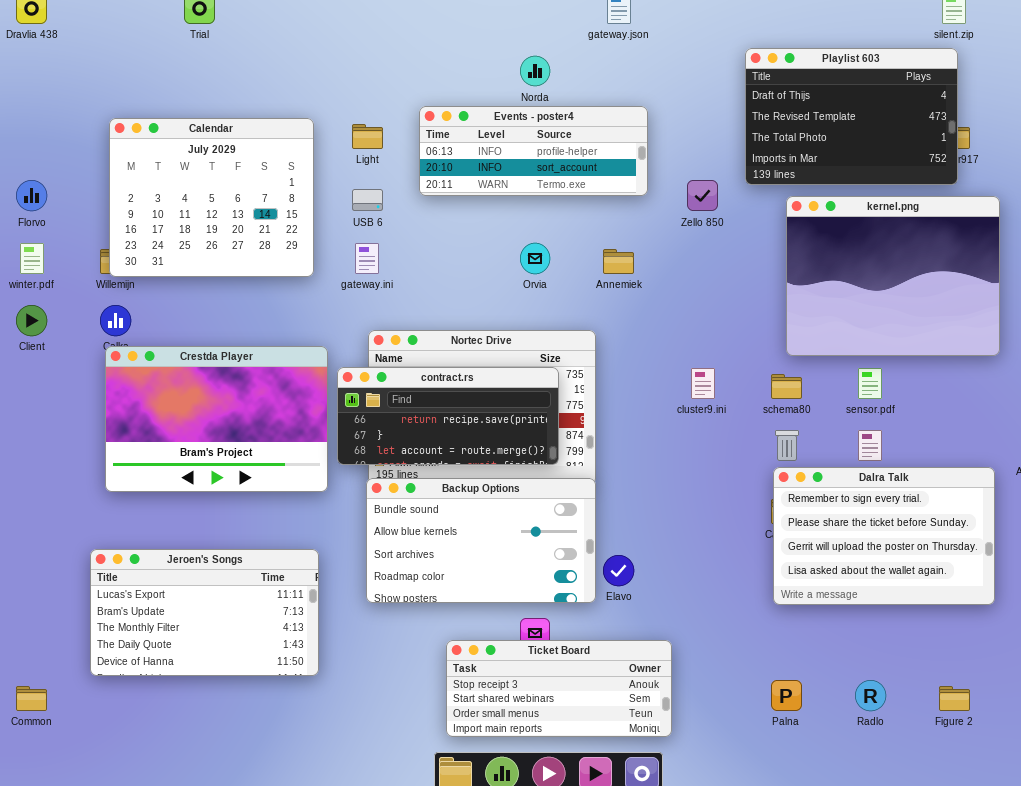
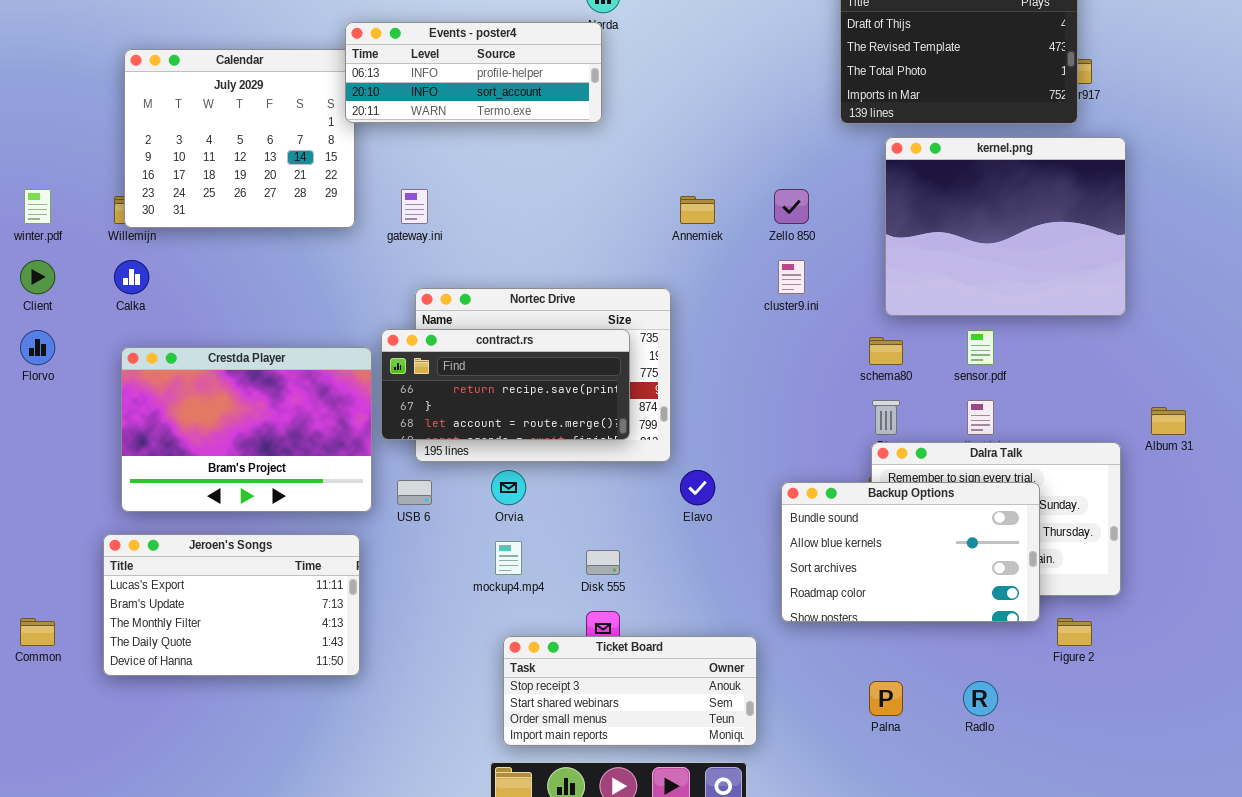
Events - poster4: [419,106,648,196] -> [345,22,602,123], moved
Florvo: [16,180,47,211] -> [20,330,55,365], moved
Zello 850: [687,180,718,211] -> [774,189,809,224], moved
USB 6: [352,189,383,211] -> [397,480,432,505], moved
Orvia: [520,243,550,274] -> [491,470,526,505], moved
Crestda Player: [105,346,328,492] -> [121,347,372,512], moved
cluster9.ini: [691,368,715,399] -> [778,260,805,294], moved
Backup Options: [366,478,596,603] -> [781,482,1040,622], moved
Elavo: [603,555,634,586] -> [680,470,715,505], moved
Common: [16,686,47,711] -> [20,618,55,646], moved
Figure 2: [939,686,970,711] -> [1057,618,1092,646], moved

